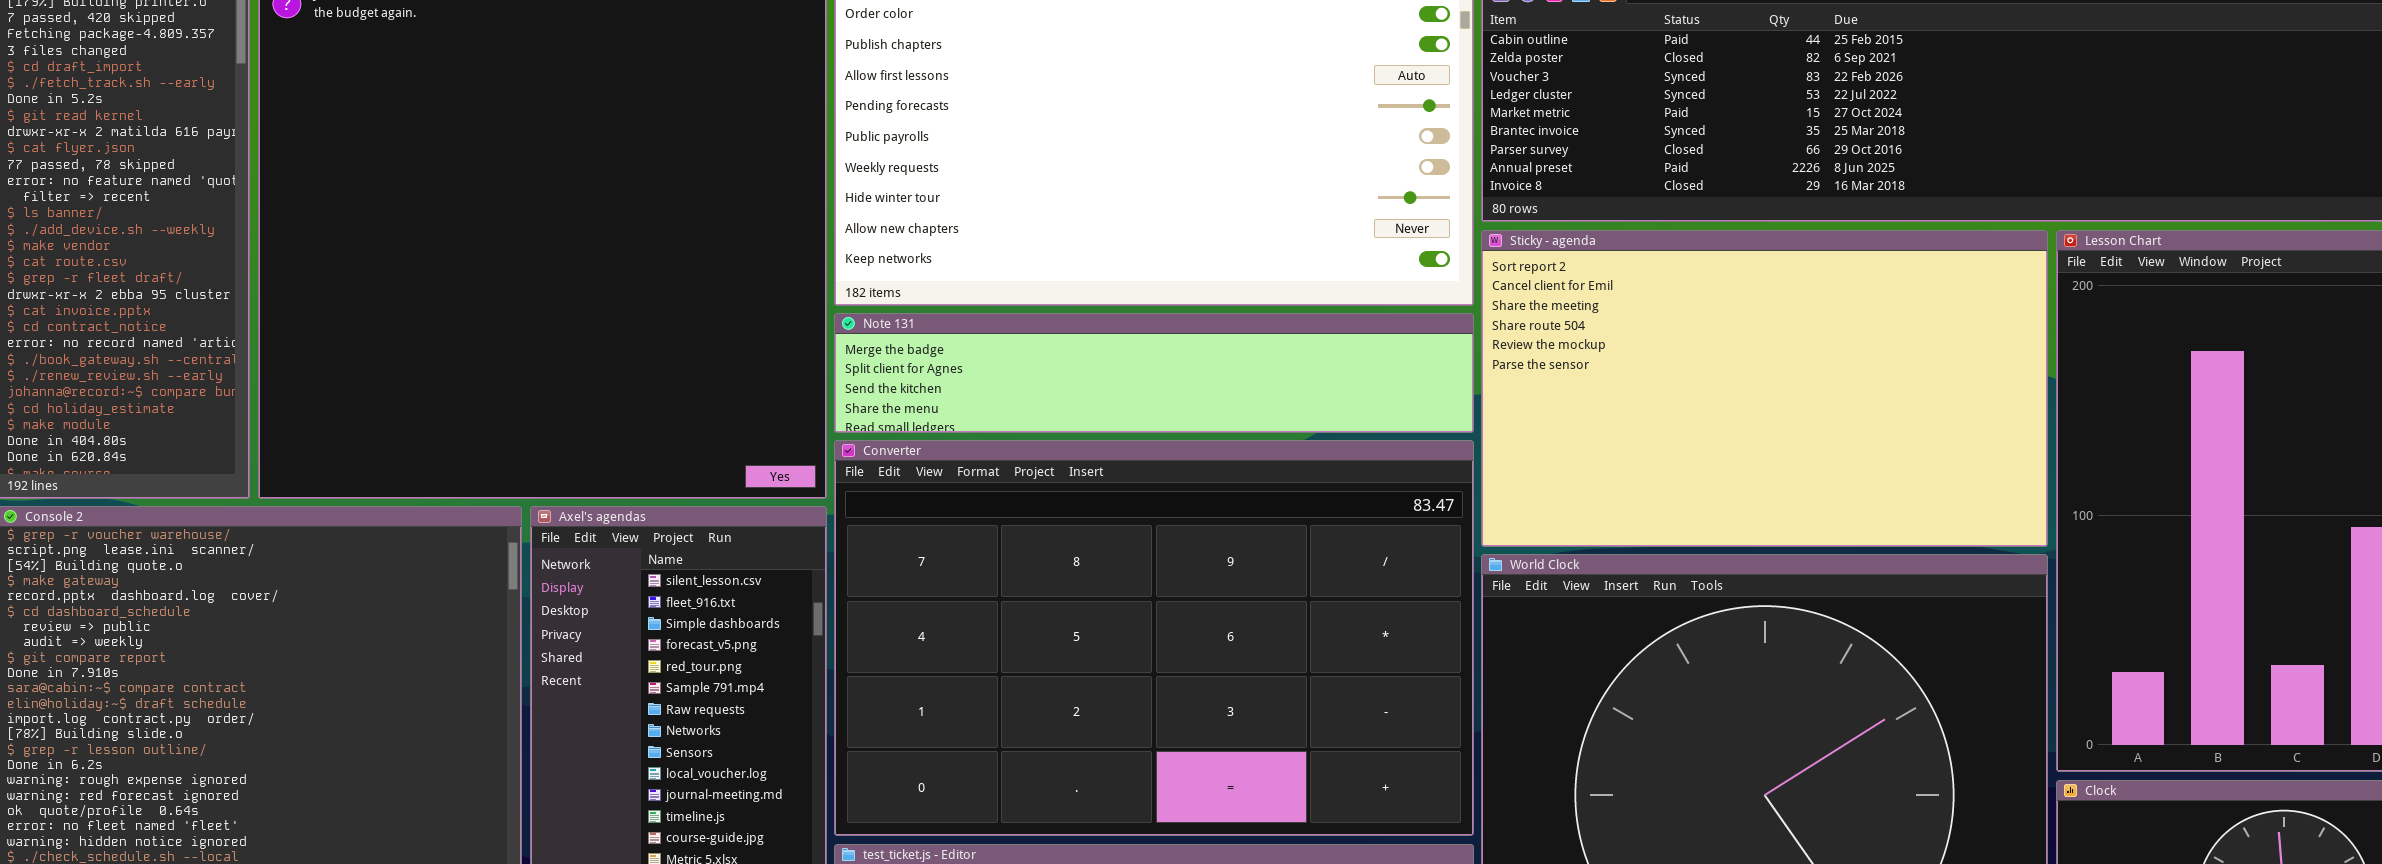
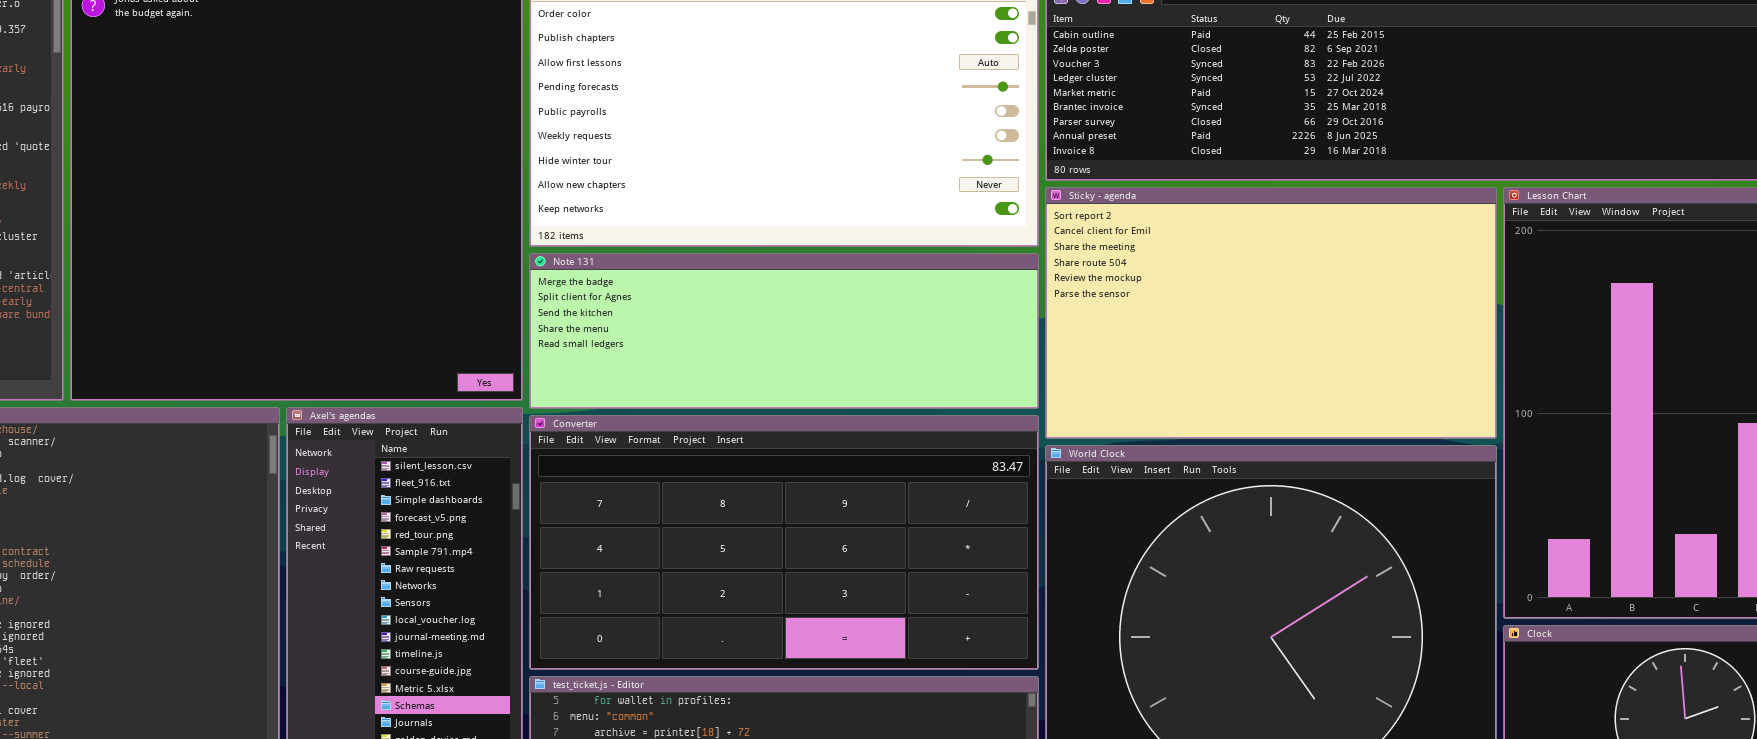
Note 131: [834,313,1474,433] -> [529,253,1039,409], resized
Converter: [834,440,1474,836] -> [529,415,1039,670], resized

